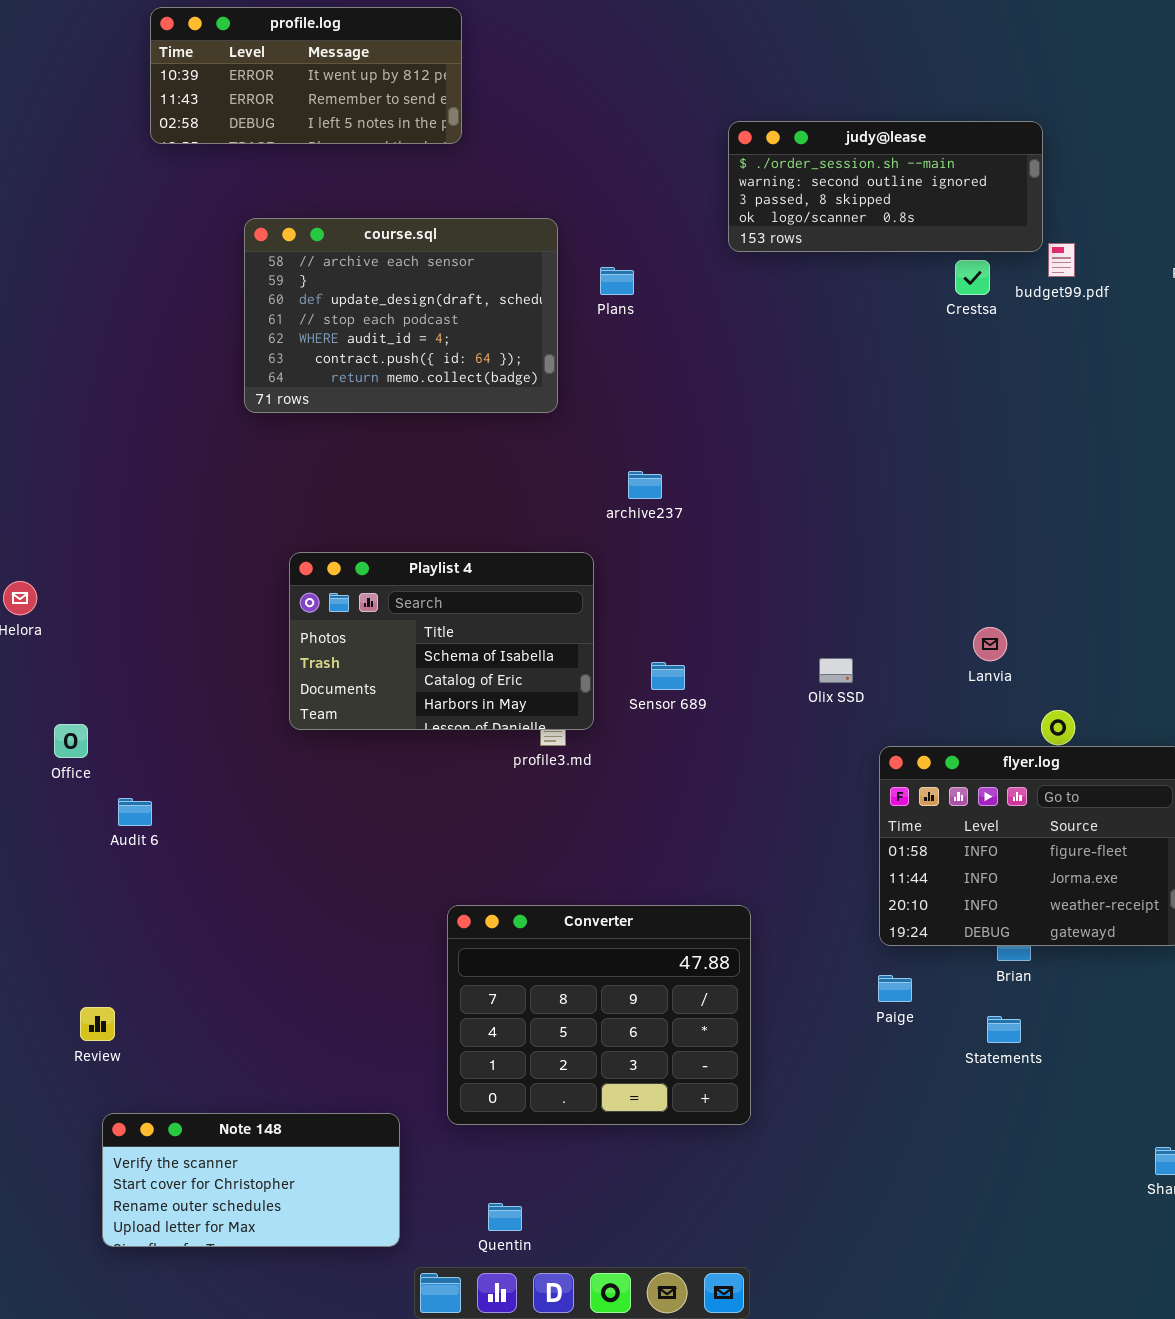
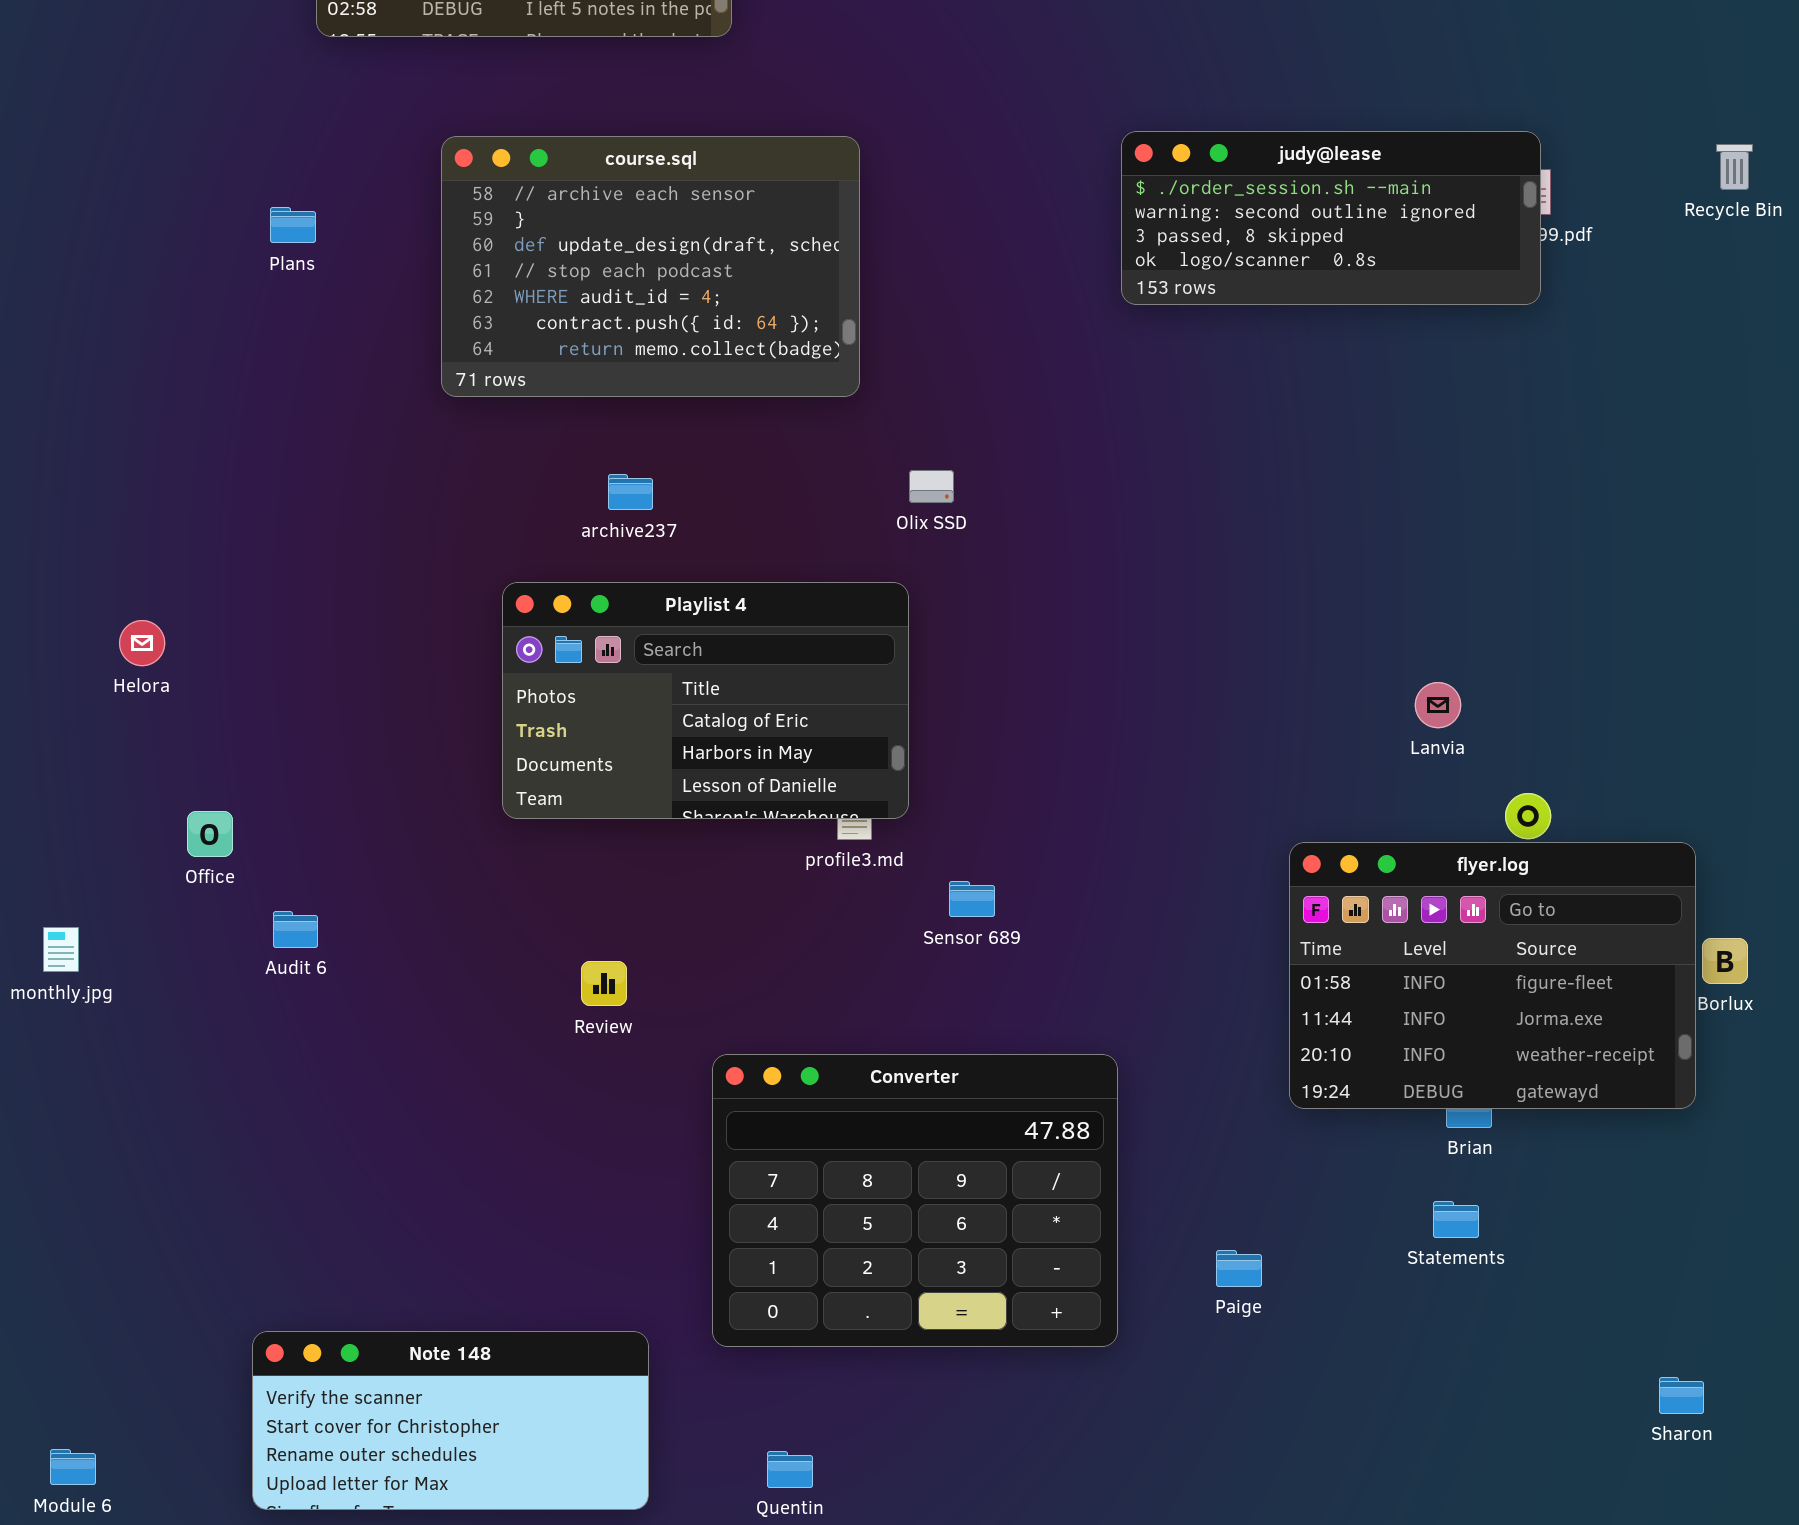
judy@lease: [728,121,1043,252] -> [1121,131,1541,305], moved
Plans: [600,267,634,295] -> [270,207,316,243], moved
archive237: [628,471,662,499] -> [608,474,653,510], moved
Playlist 4: [289,552,594,730] -> [502,582,909,819], scrolled down 1 row
Olix SSD: [819,658,853,683] -> [909,470,954,503], moved
Sensor 689: [651,662,685,690] -> [949,881,995,917], moved
Paige: [878,975,912,1002] -> [1216,1250,1262,1287], moved
Review: [80,1007,115,1041] -> [581,961,627,1006], moved

